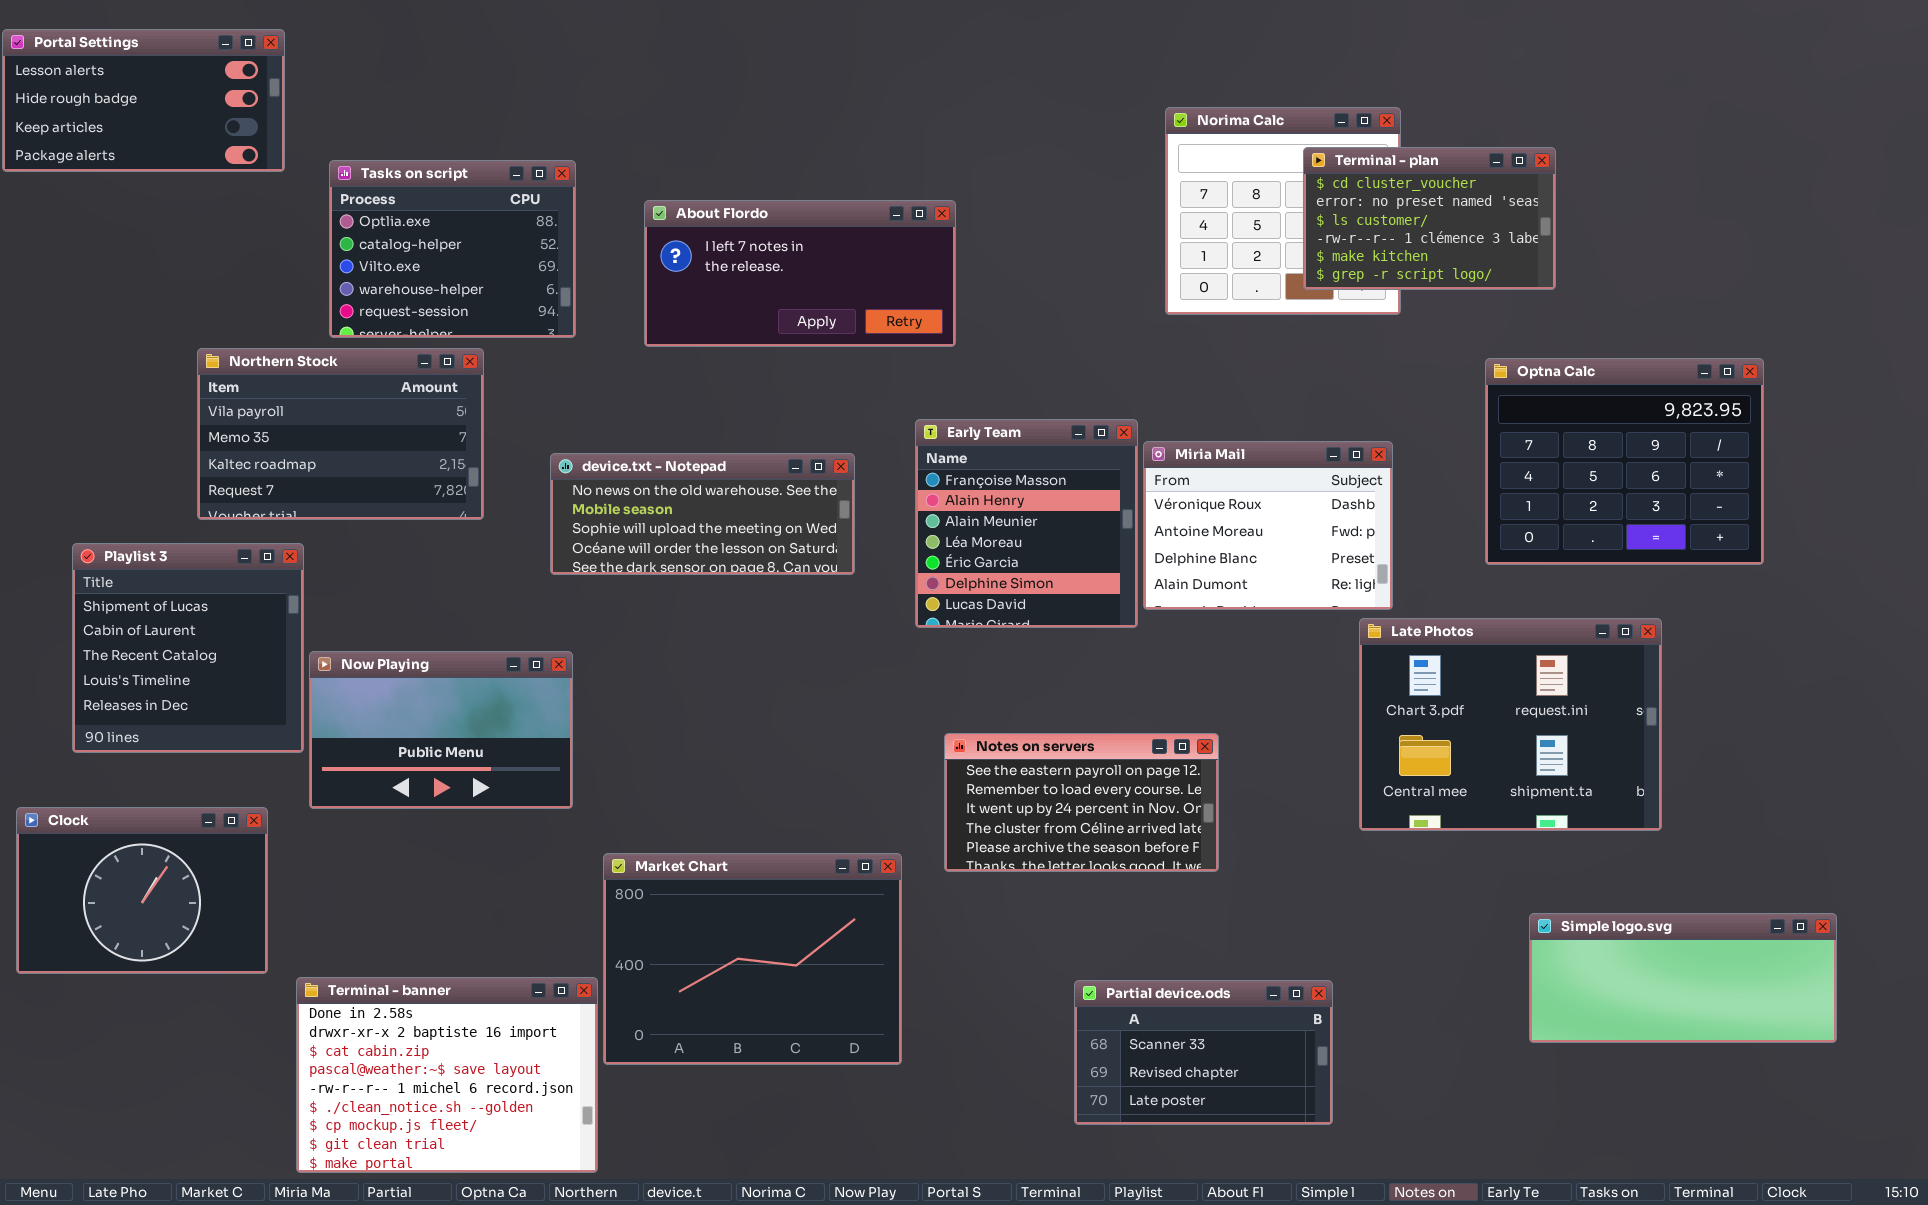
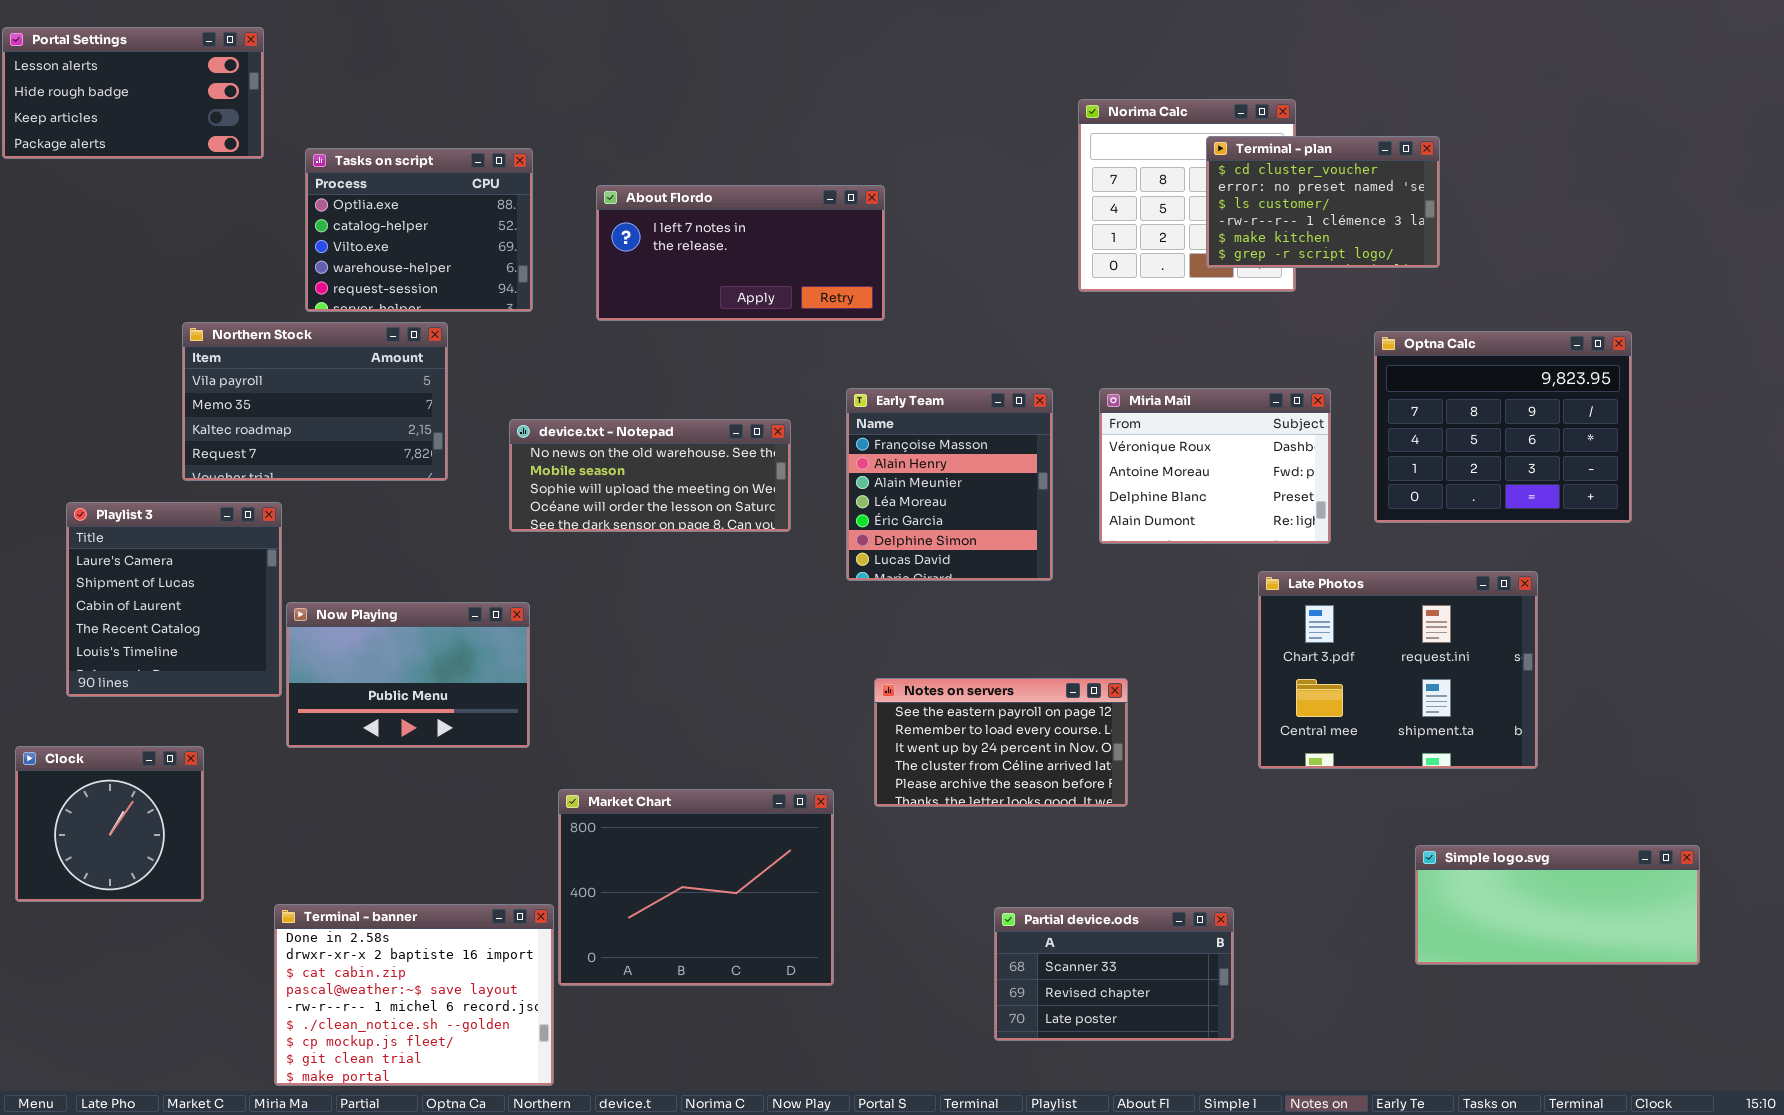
Miria Mail: [1143,441,1393,610] -> [1099,388,1331,544], moved
Playlist 3: [72,543,304,753] -> [66,502,282,697], scrolled up 1 row
Clock: [16,807,268,974] -> [15,746,204,902], resized

